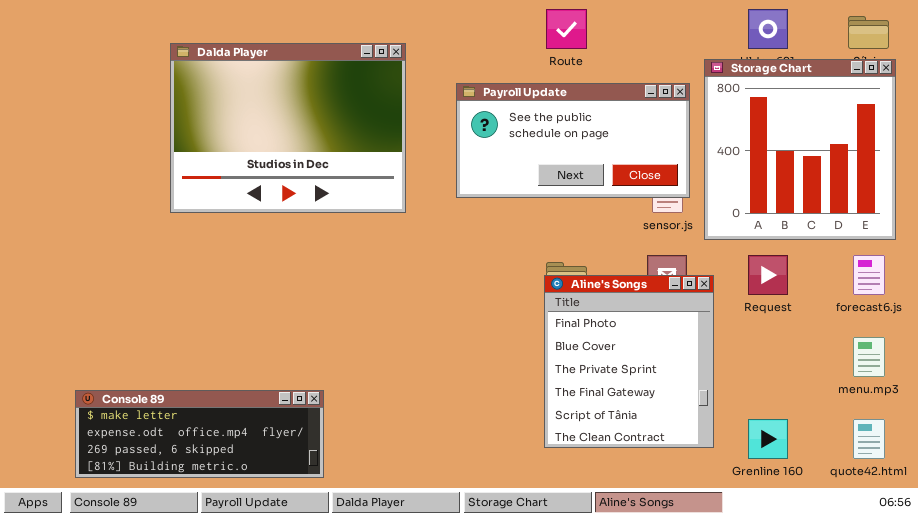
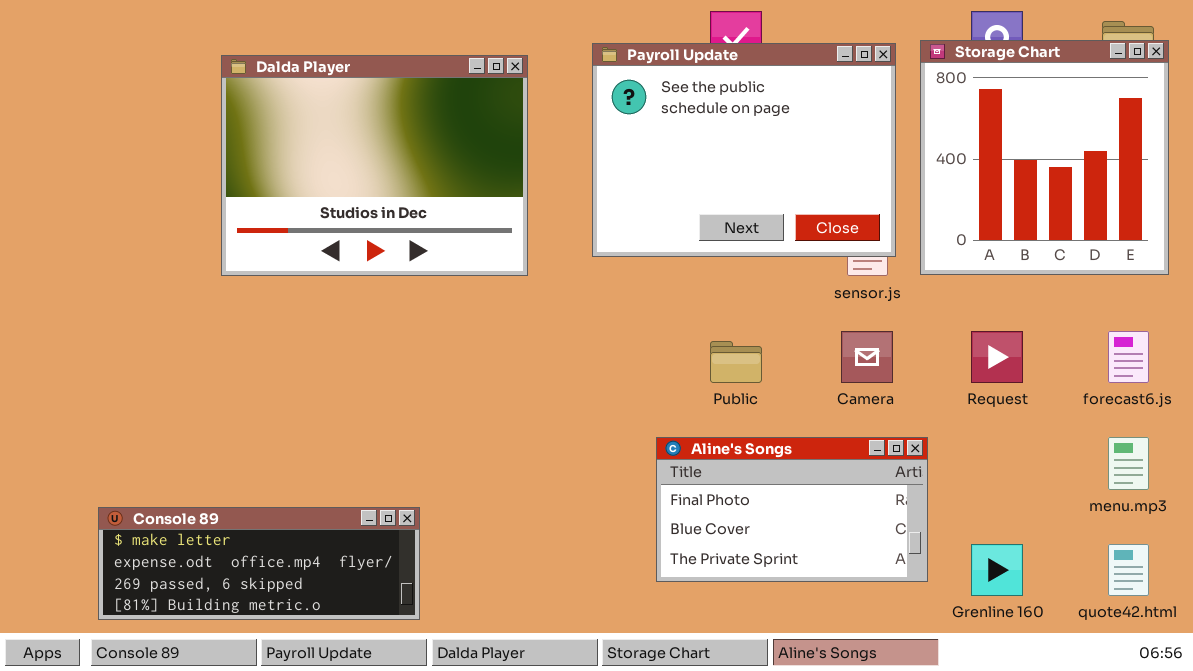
Storage Chart: [704,59,896,240] -> [920,40,1169,275], moved
Payroll Update: [456,83,690,198] -> [592,43,896,257], resized
Aline's Songs: [544,275,714,448] -> [656,437,928,582], resized

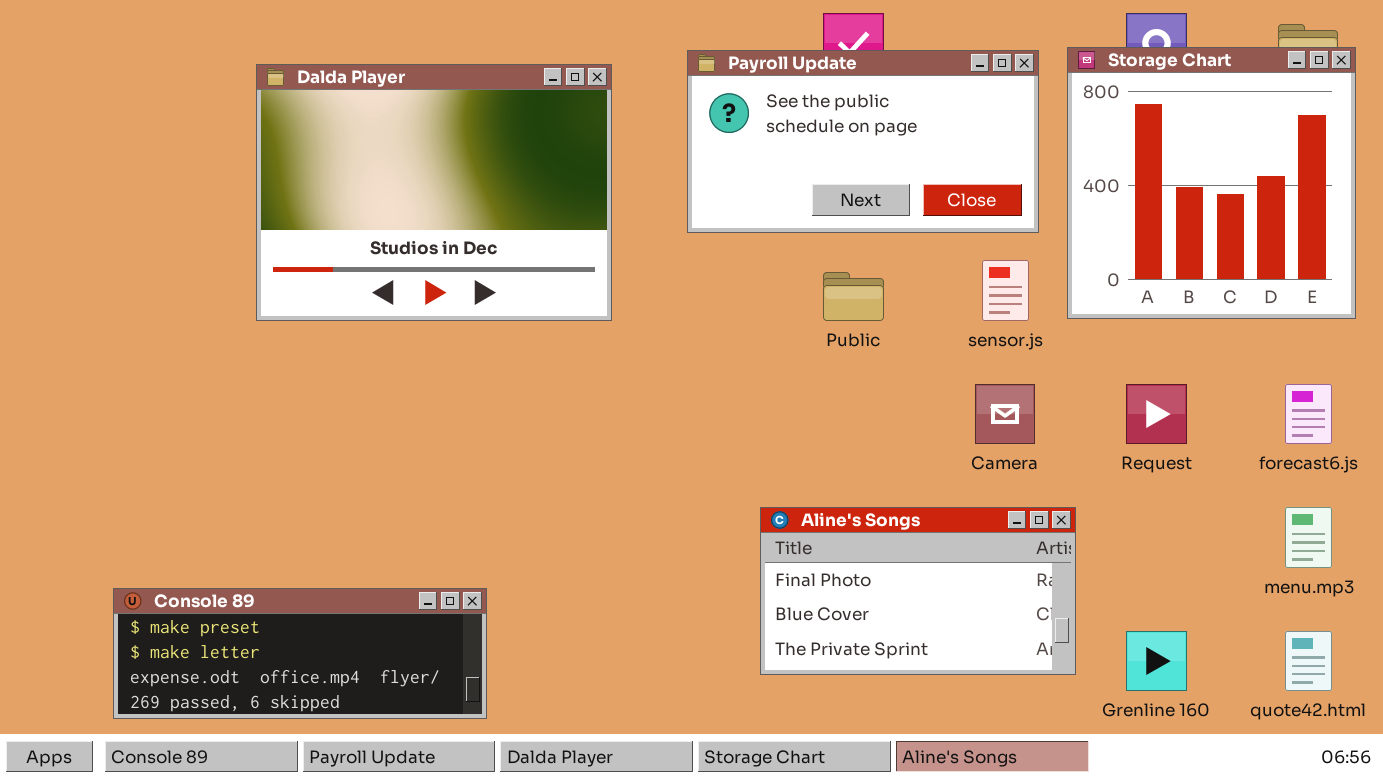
Payroll Update: [592,43,896,257] -> [687,50,1039,233], resized
Public: [710,341,762,383] -> [823,272,884,321], moved
Console 89: [98,507,420,620] -> [113,588,487,719], scrolled up 1 row

